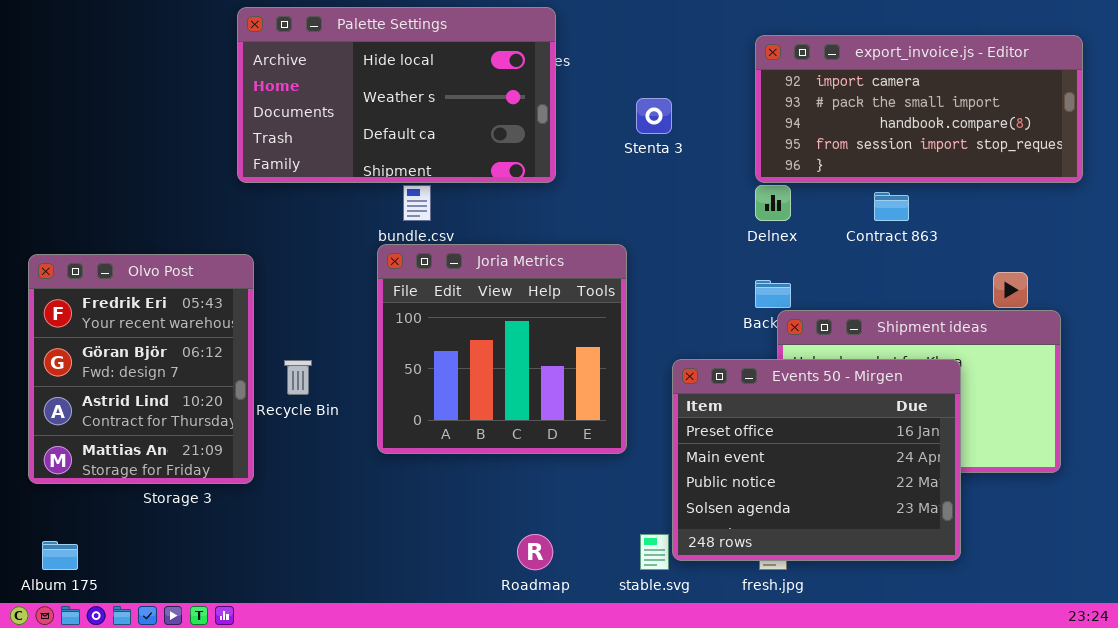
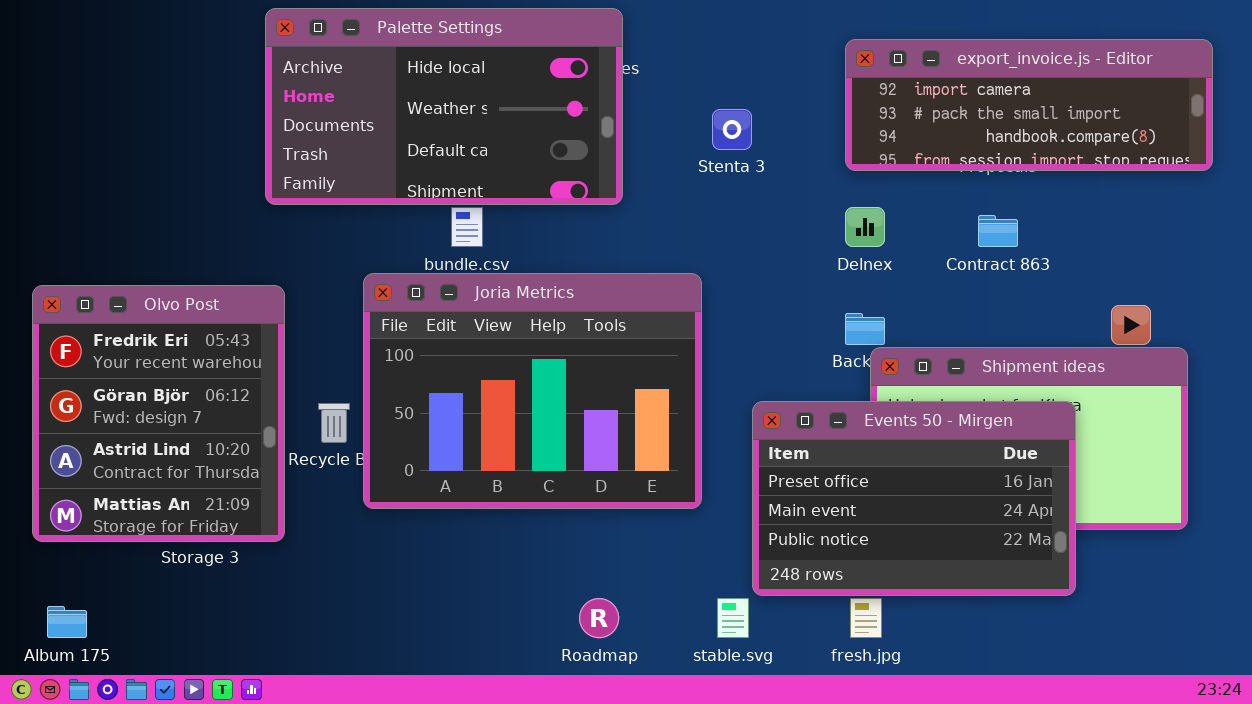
export_invoice.js - Editor: [755,35,1083,183] -> [845,39,1213,171], resized
Joria Metrics: [377,244,627,454] -> [363,273,702,509], resized
Events 50 - Mirgen: [672,359,961,561] -> [752,401,1076,596], resized

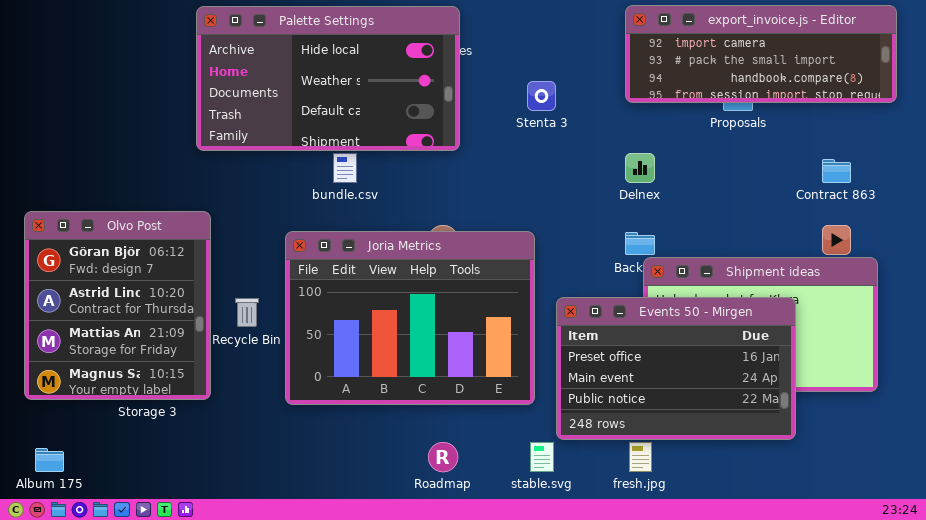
export_invoice.js - Editor: [845,39,1213,171] -> [625,5,897,103], moved
Contract 863: [978,215,1018,247] -> [822,159,851,183], moved
Joria Metrics: [363,273,702,509] -> [285,231,535,405], moved
Olvo Post: [32,285,285,542] -> [24,211,211,400], scrolled down 1 row

